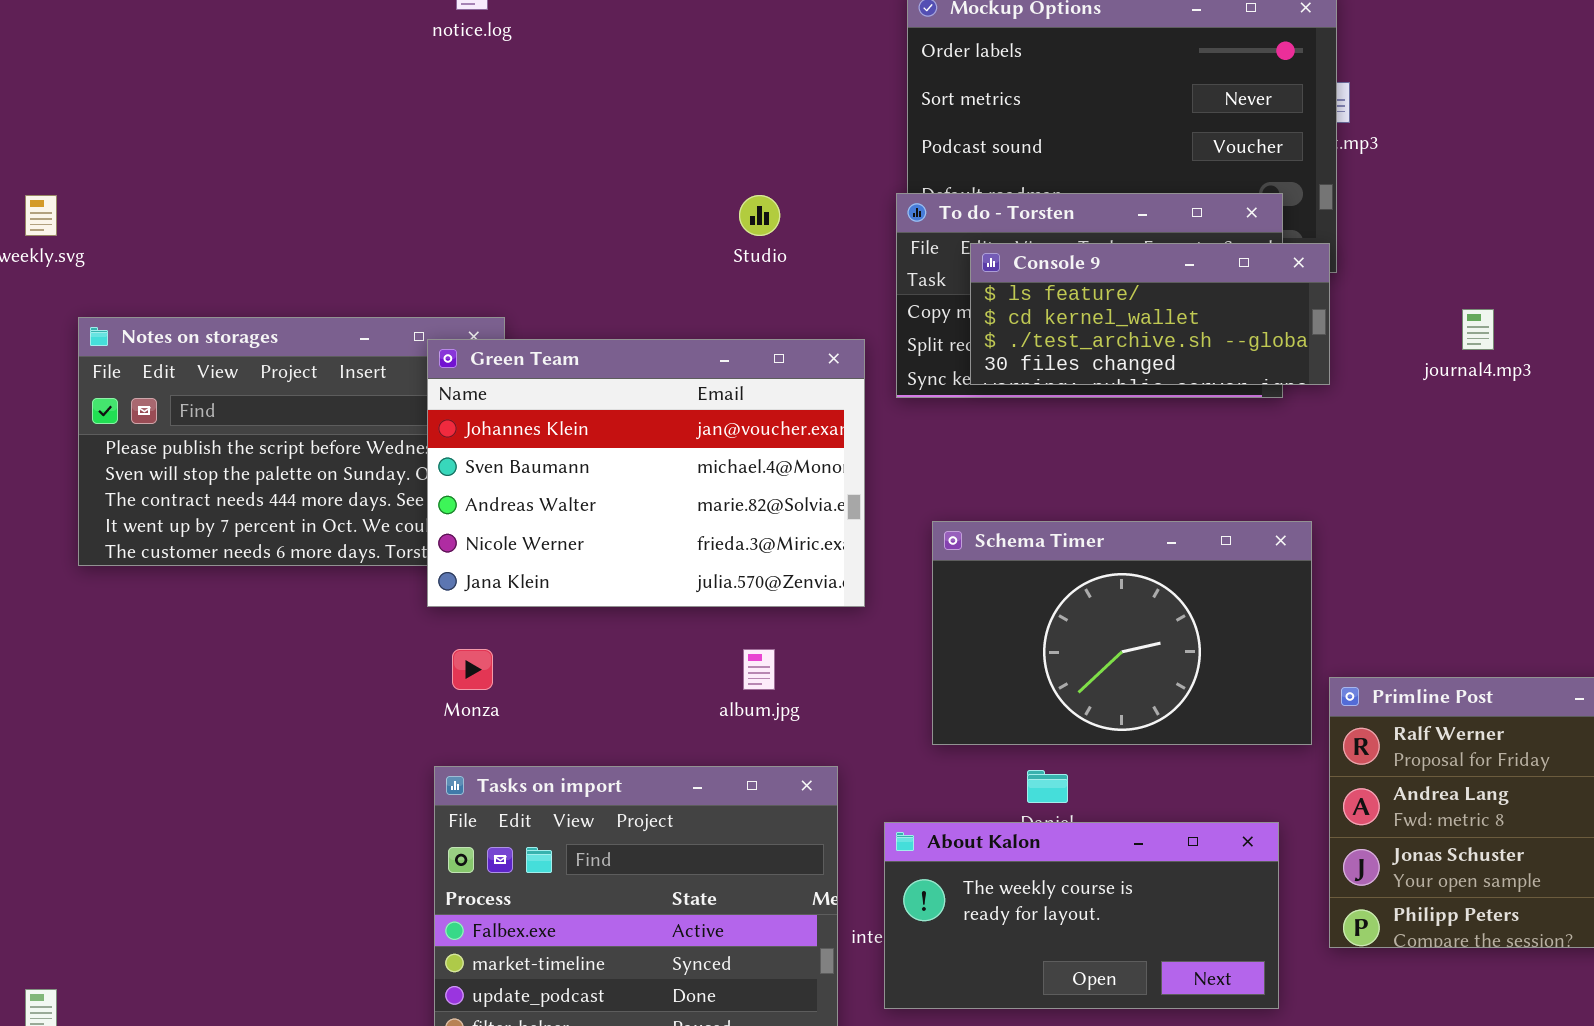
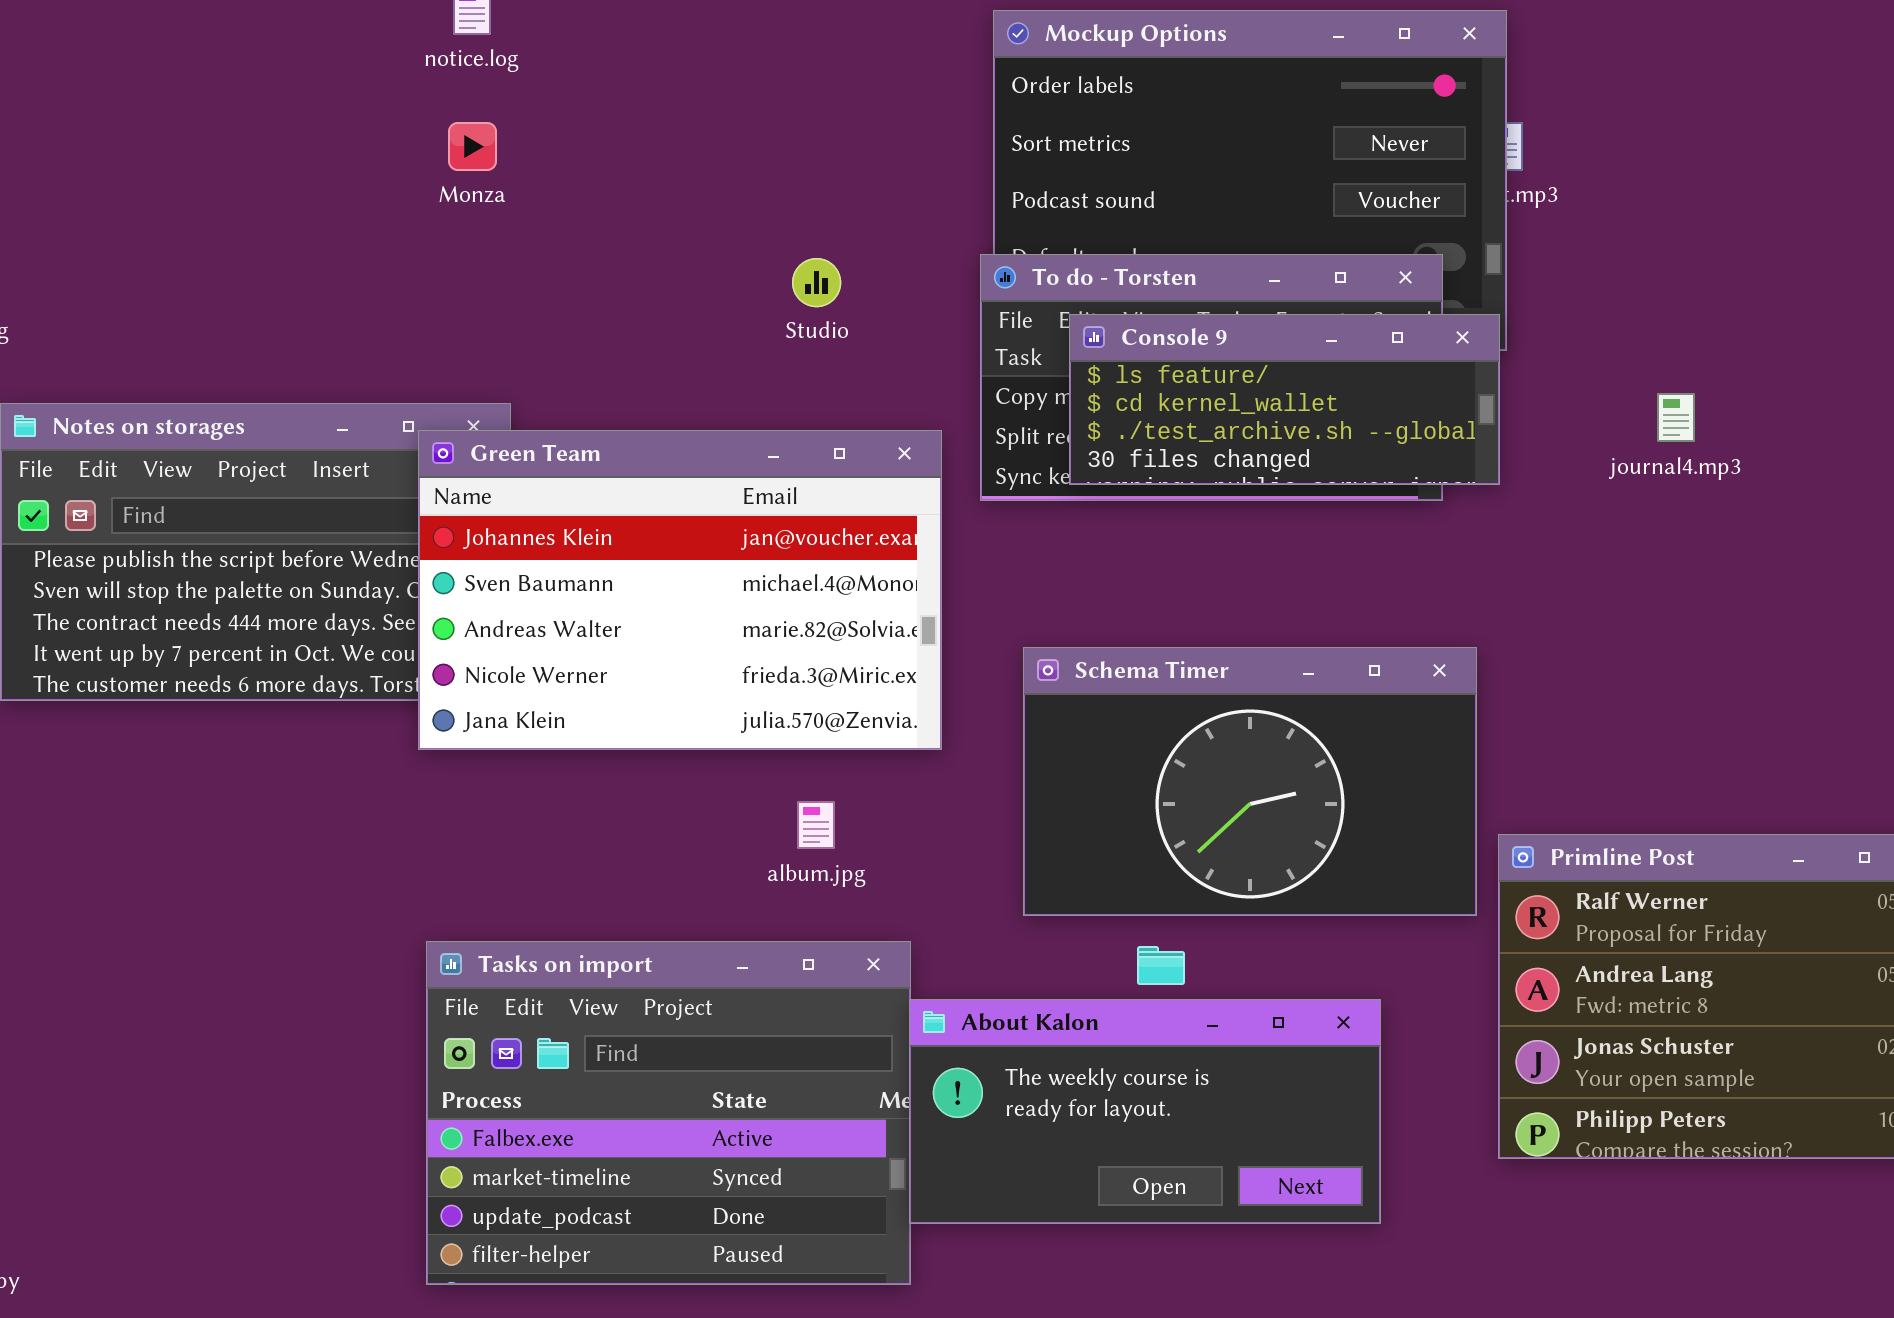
Monza: [452,649,493,690] -> [448,122,497,171], moved
About Kalon: [884,822,1279,1009] -> [909,999,1381,1224], moved

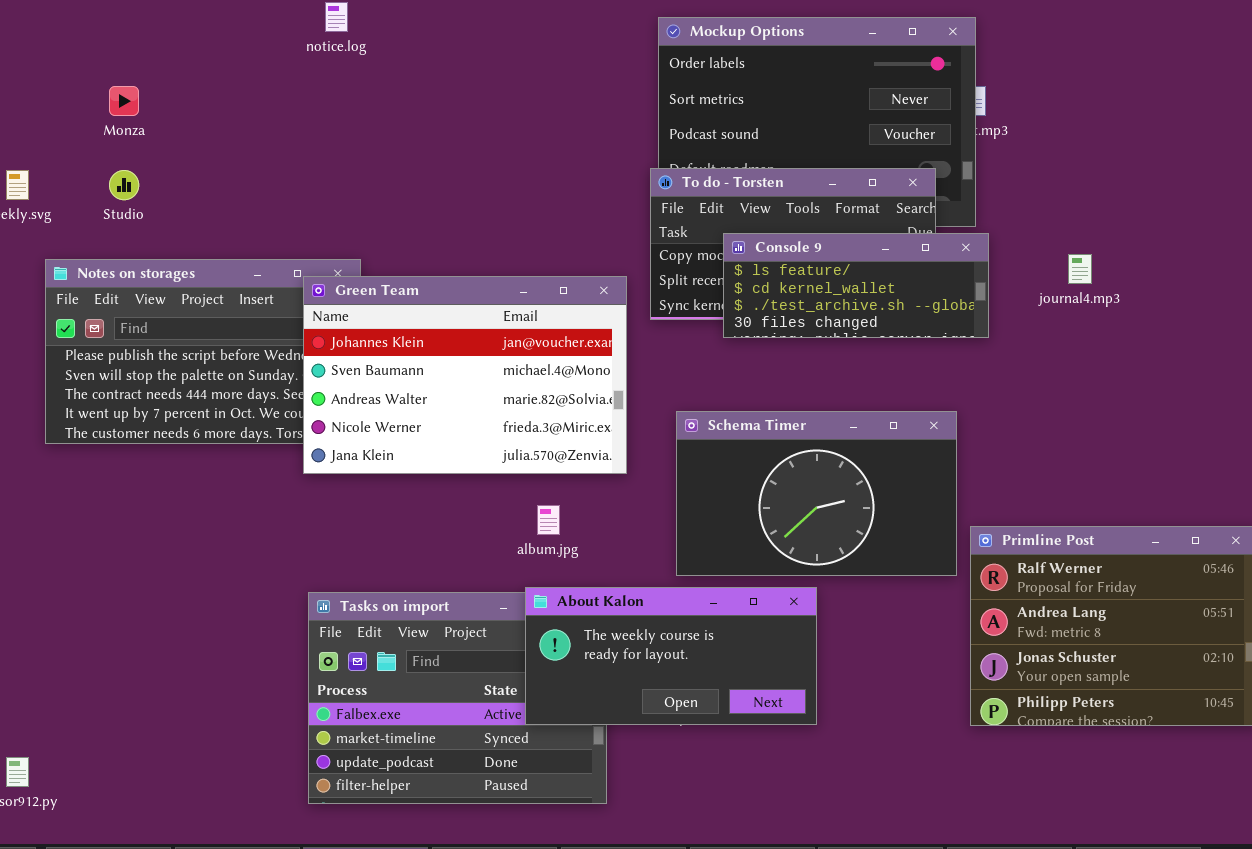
Monza: [448,122,497,171] -> [109,86,139,116], moved
Studio: [792,258,841,307] -> [109,170,139,200], moved
Console 9: [1069,314,1500,485] -> [723,233,989,338], moved
About Kalon: [909,999,1381,1224] -> [525,587,817,725], moved

